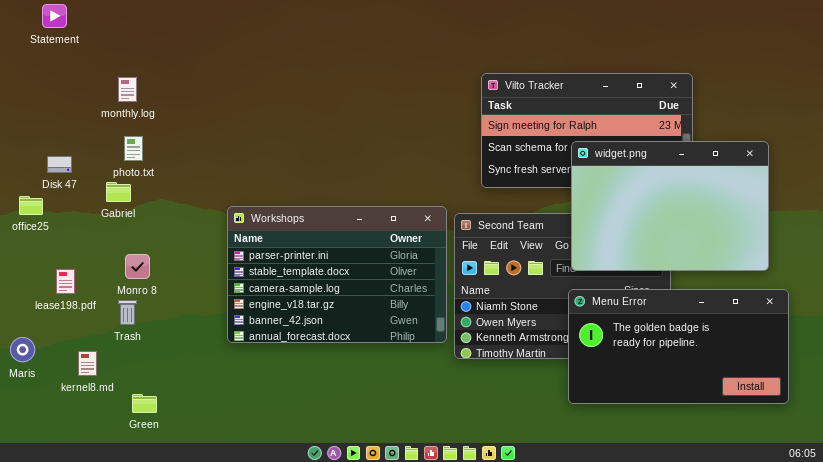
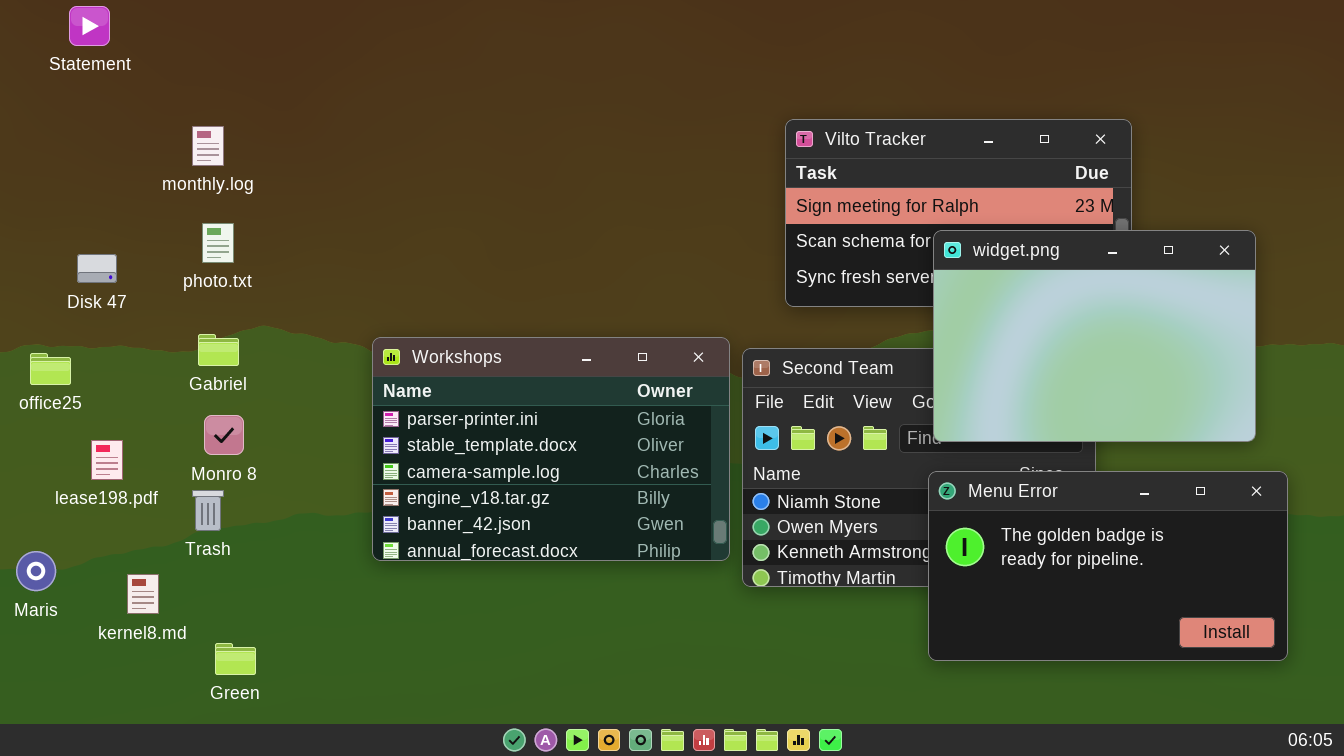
Gabriel: [106,182,131,202] -> [198,334,239,366], moved
office25: [19,196,43,215] -> [30,353,71,385], moved

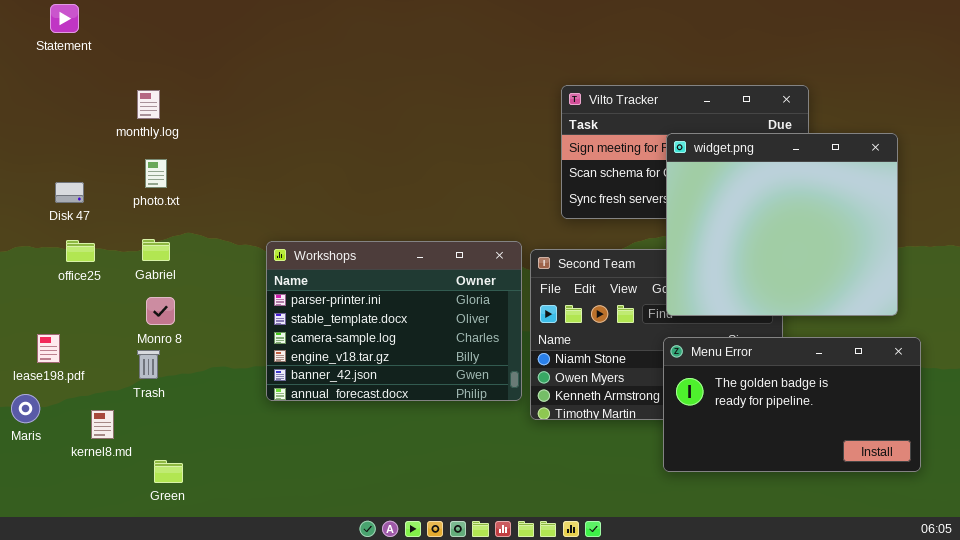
widget.png: [933,230,1256,442] -> [666,133,898,316], resized
office25: [30,353,71,385] -> [66,240,95,262], moved
lease198.pdf: [91,440,123,480] -> [37,334,60,363], moved

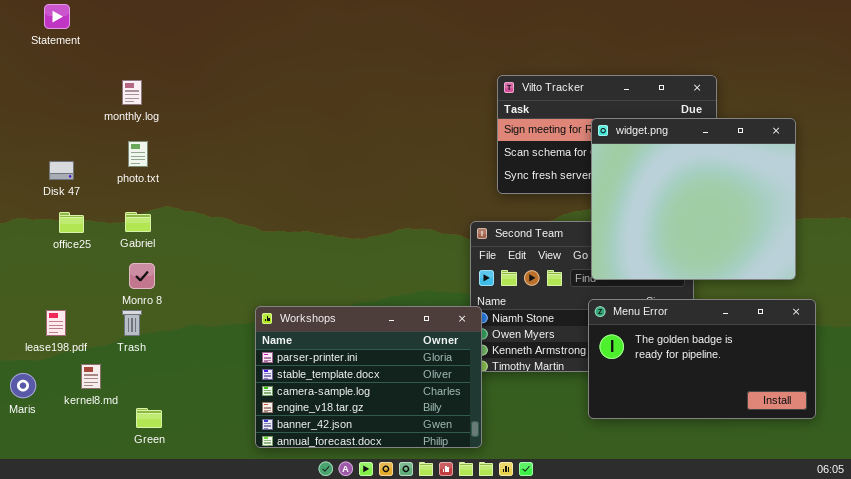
Workshops: [266,241,522,401] -> [255,306,482,448], moved
lease198.pdf: [37,334,60,363] -> [46,310,66,336], moved
Maris: [11,394,40,423] -> [10,373,36,398], moved

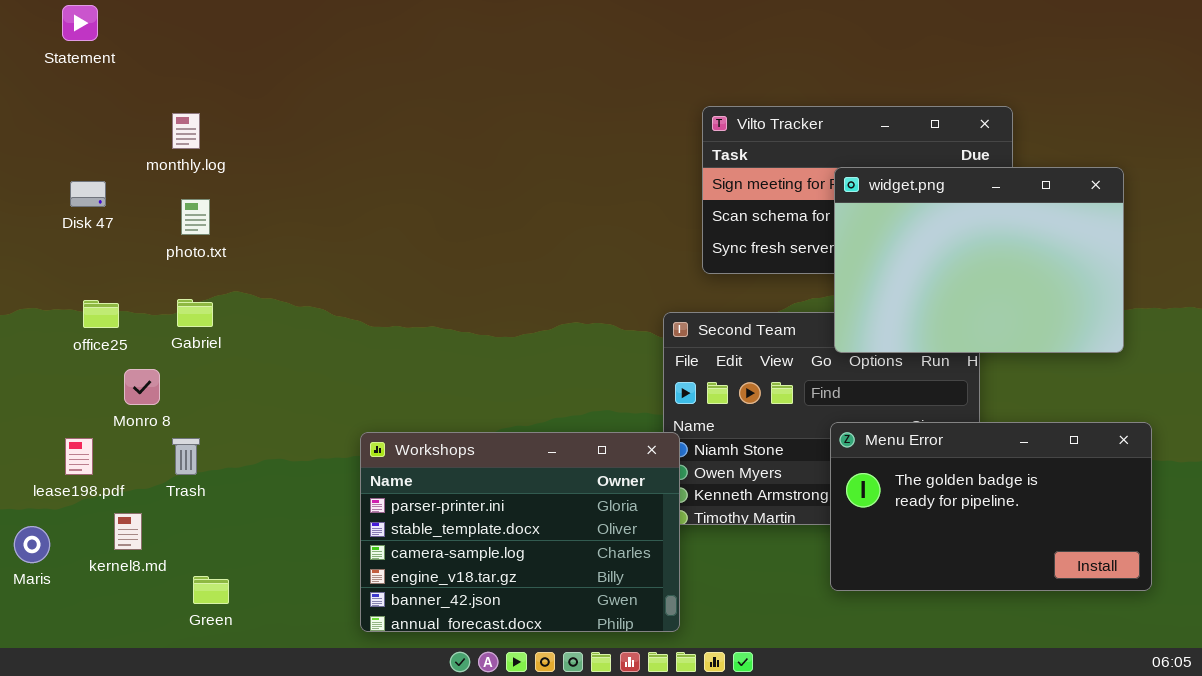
widget.png: [591,118,796,280] -> [834,167,1124,353], resized
Disk 47: [49,161,74,180] -> [70,181,106,207], moved
Monro 8: [129,263,155,289] -> [124,369,160,405], moved

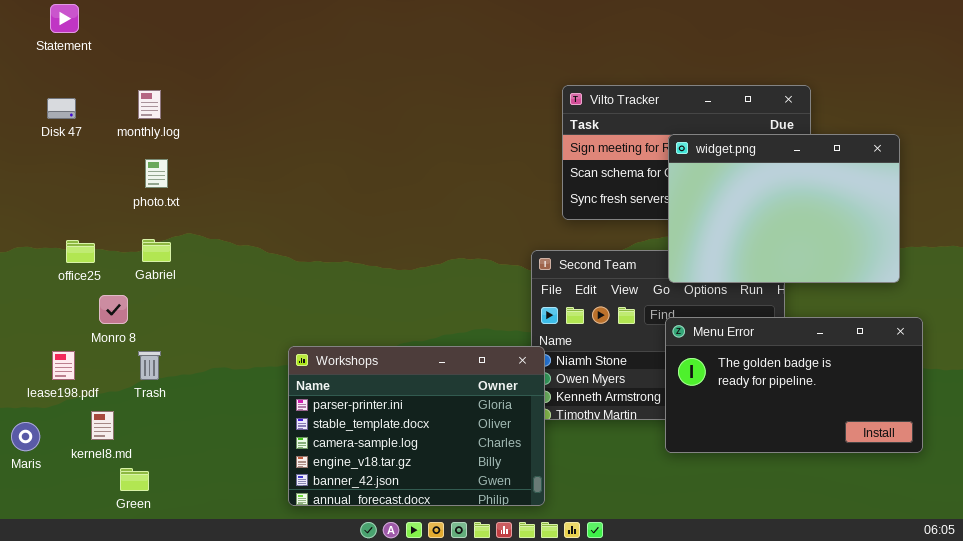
Disk 47: [70,181,106,207] -> [47,98,76,119], moved
Menu Error: [830,422,1152,591] -> [665,317,923,453], moved
Green: [193,576,229,604] -> [120,468,149,491], moved

